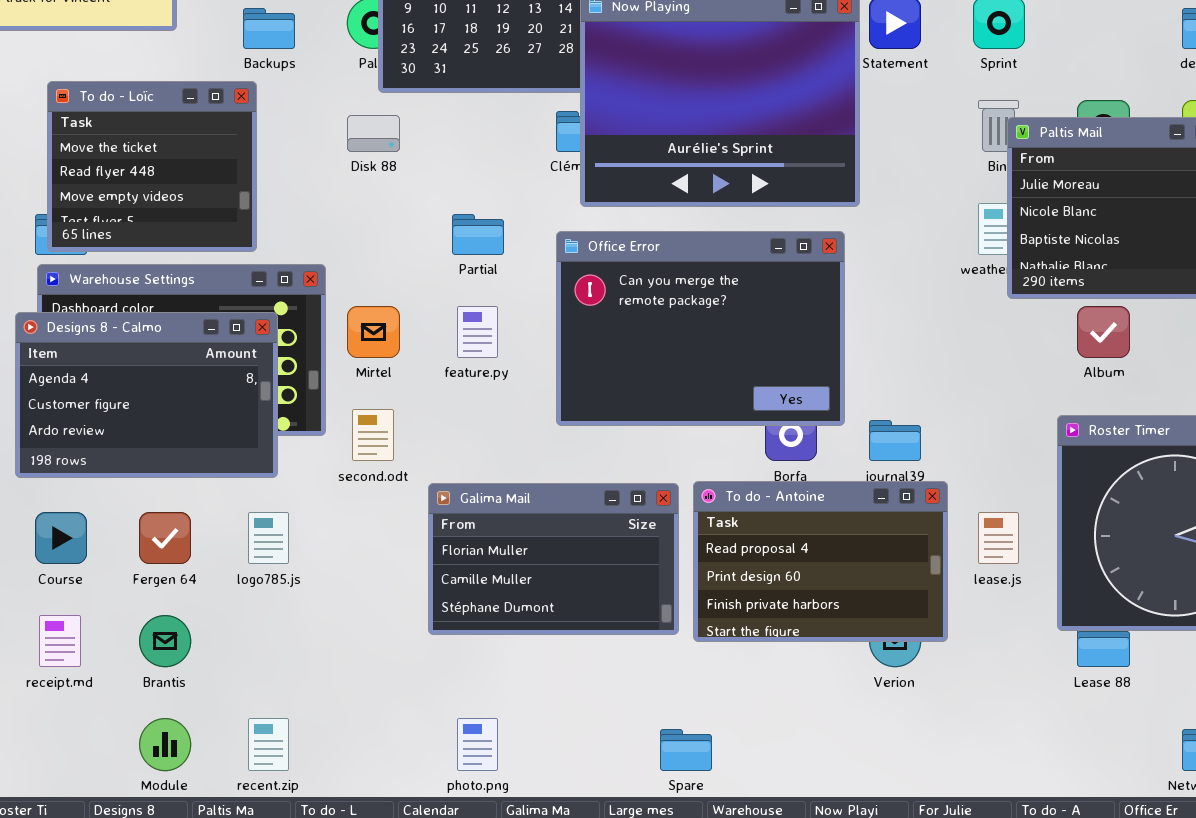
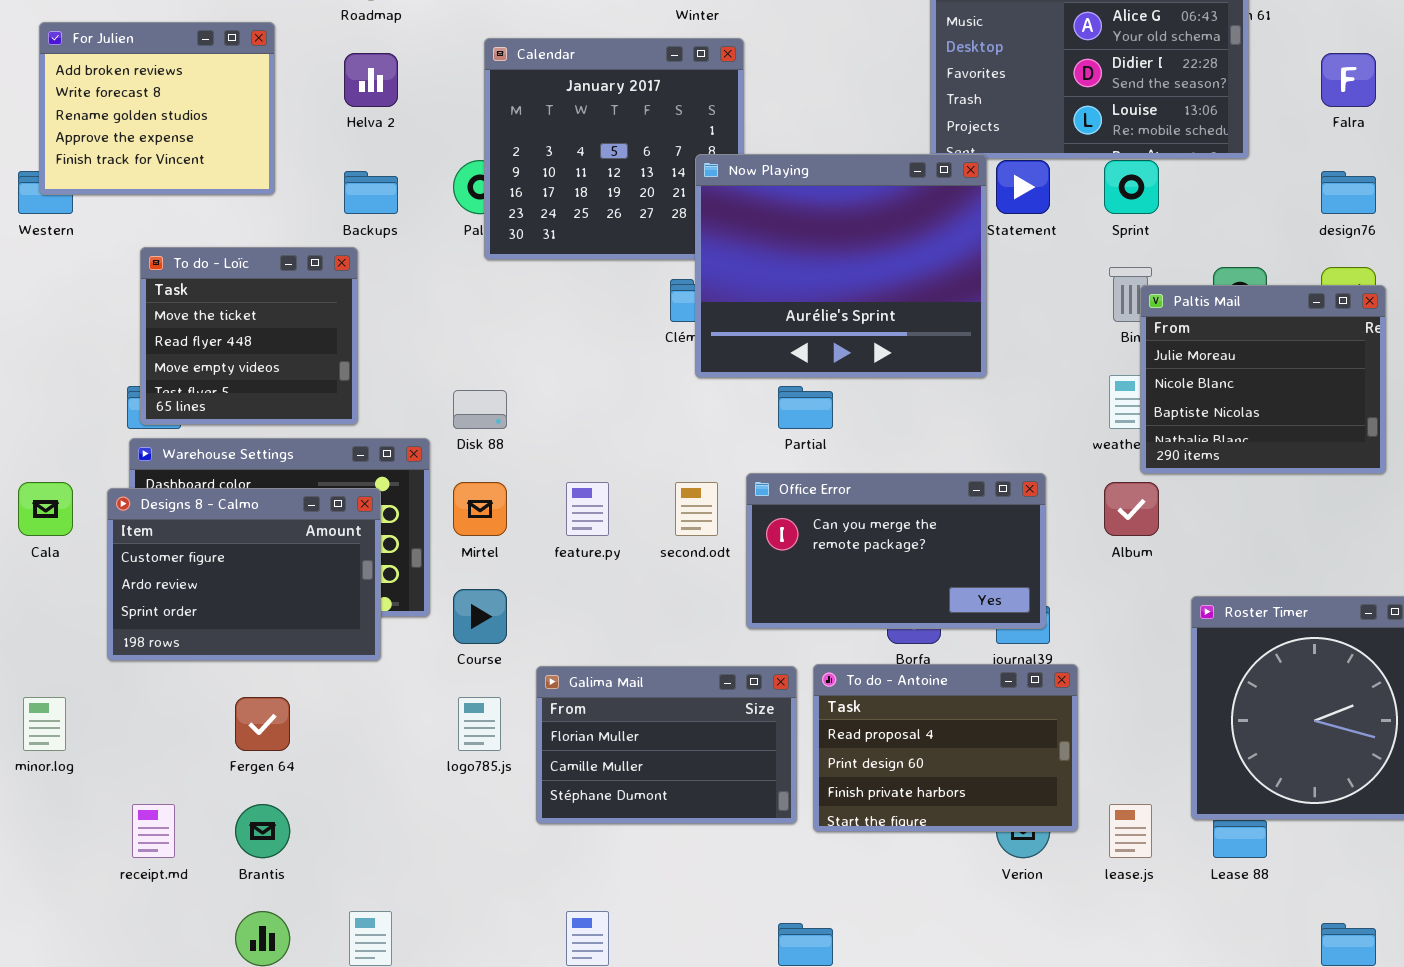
Disk 88: [347,115,400,152] -> [453,390,507,429], moved
Partial: [452,214,504,255] -> [778,386,833,429], moved
Office Error: [556,231,845,426] -> [746,473,1046,629], moved, resized
Album: [1077,306,1130,358] -> [1104,482,1159,536], moved
Designs 8 - Calmo: [15,312,278,478] -> [107,488,381,661], scrolled down 1 row
second.odt: [352,409,394,461] -> [675,482,718,536], moved
Course: [35,512,87,564] -> [453,589,507,644], moved
logo785.js: [248,512,289,564] -> [458,697,501,751], moved
lease.js: [978,512,1019,564] -> [1109,804,1152,858], moved

